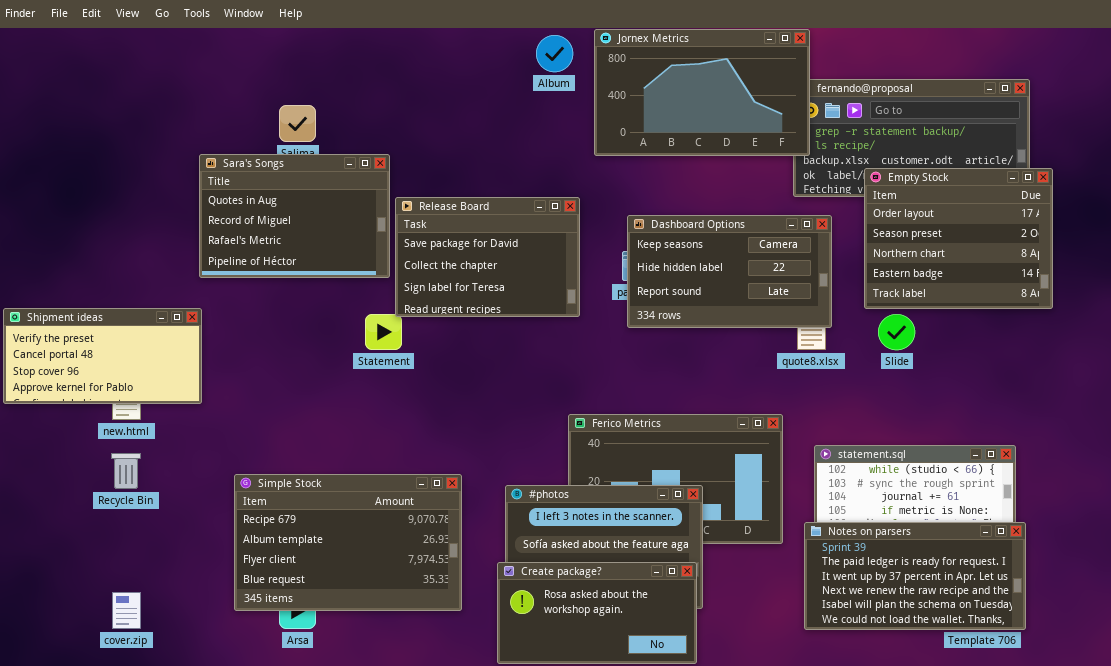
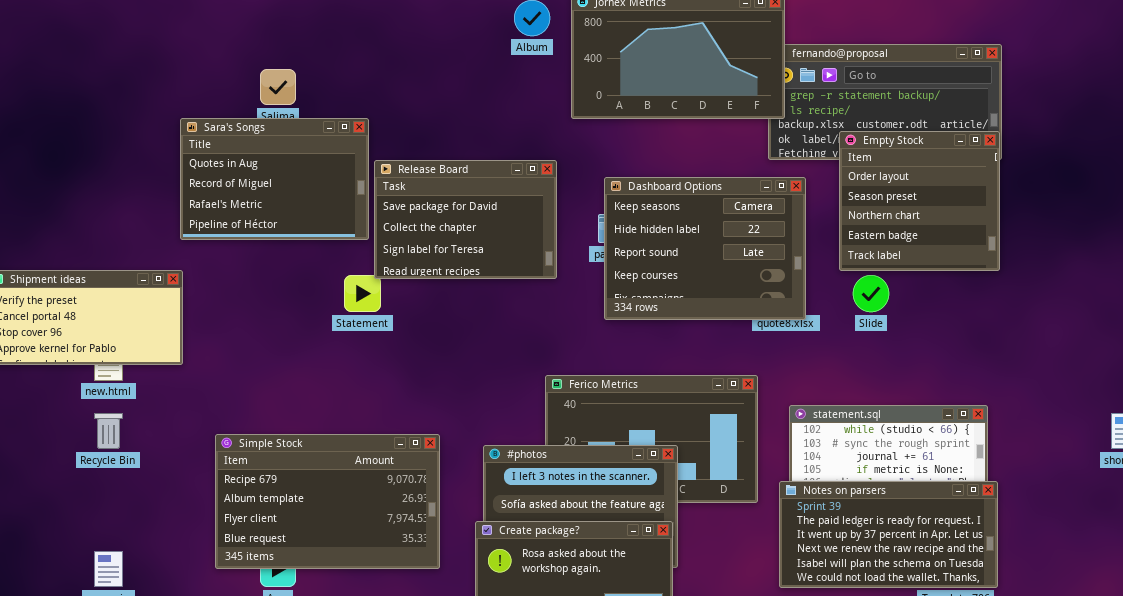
Empty Stock: [864,168,1053,309] -> [839,131,1000,271], resized
Dashboard Options: [627,215,832,328] -> [604,177,806,320], resized

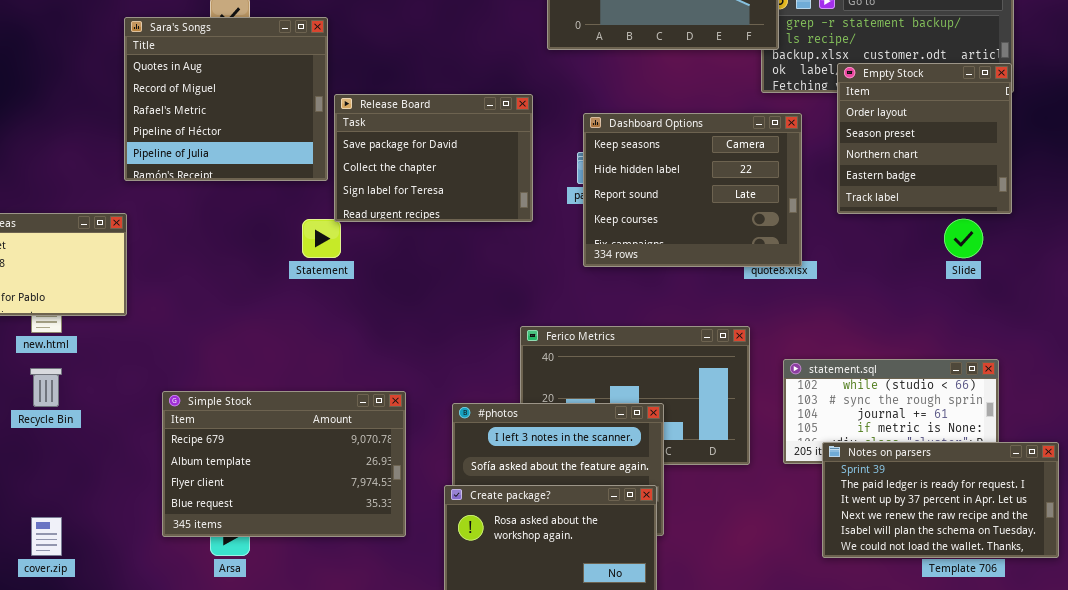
Sara's Songs: [180,118,369,240] -> [124,17,328,181], resized
Slide: [853,275,889,312] -> [944,219,983,258], moved
Notes on parsers: [779,481,998,588] -> [822,442,1059,558], moved

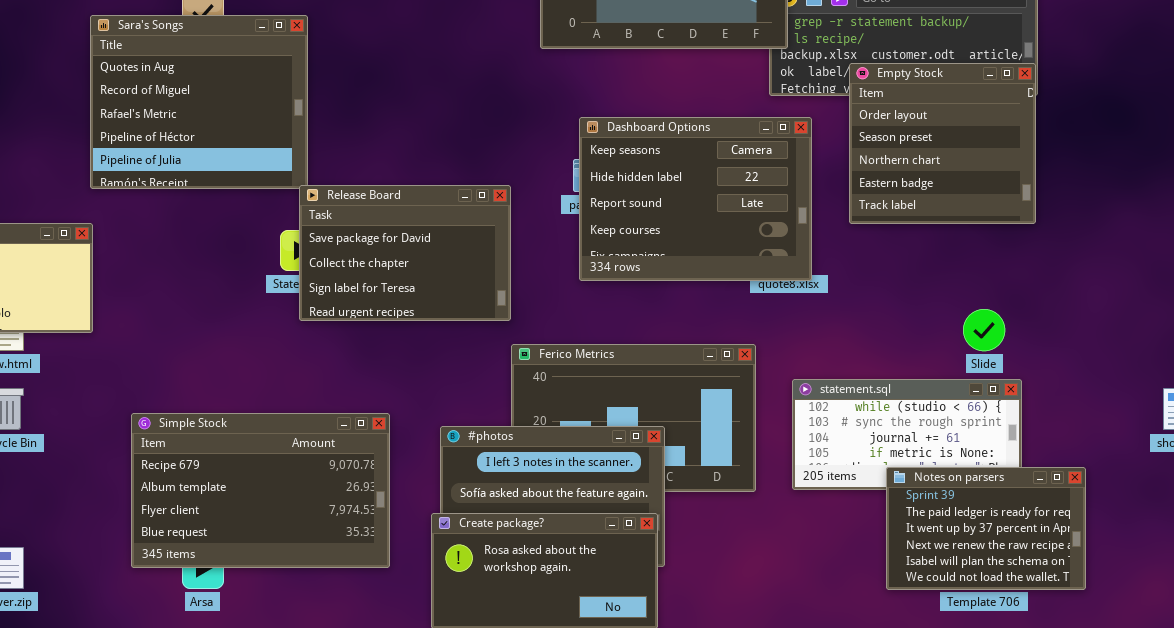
Release Board: [334,94,533,222] -> [299,185,511,321], moved
Slide: [944,219,983,258] -> [963,309,1005,351], moved
Notes on parsers: [822,442,1059,558] -> [886,467,1086,590], resized

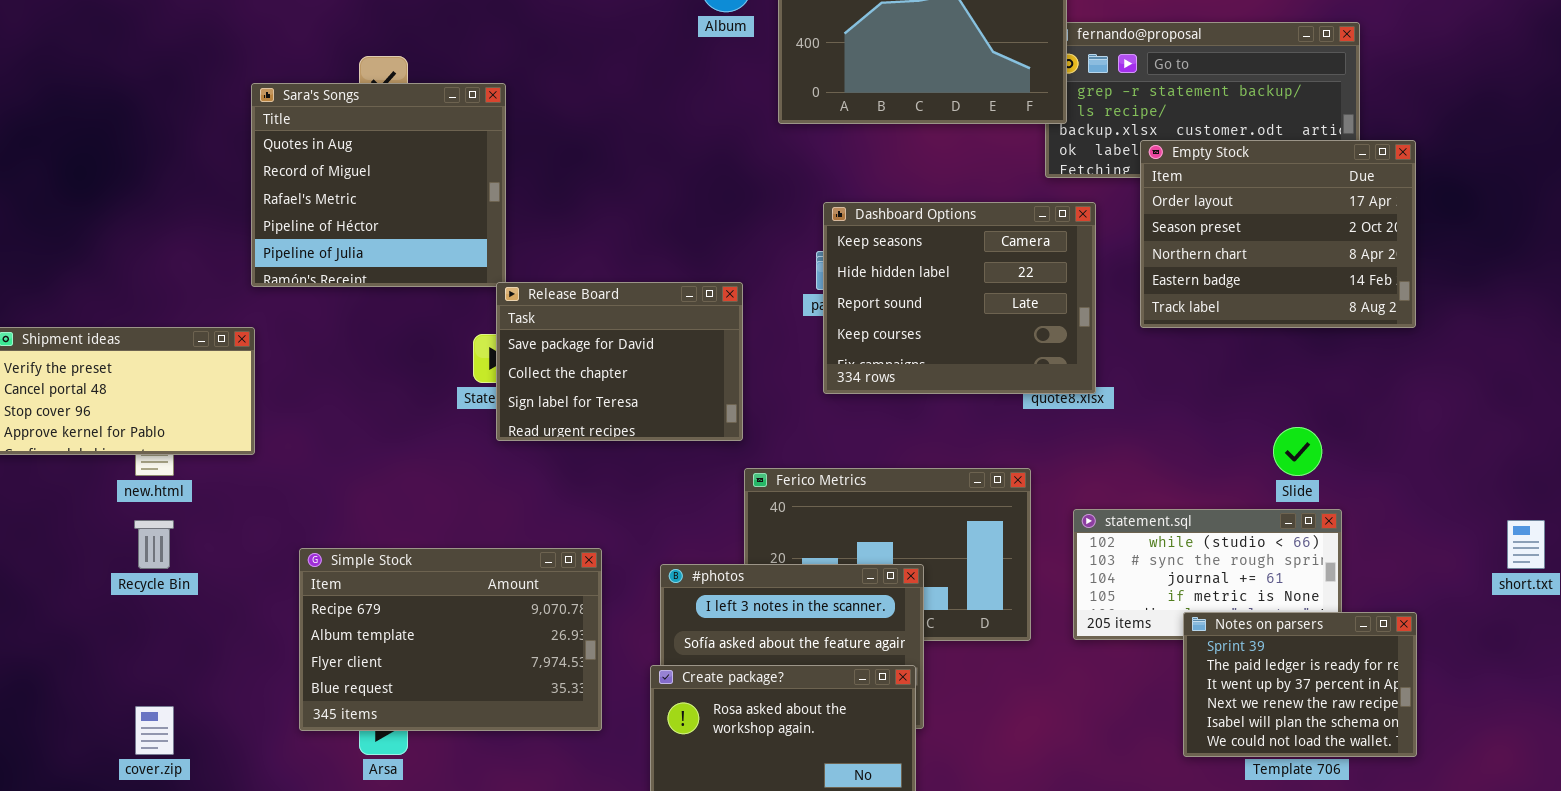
Empty Stock: [849,63,1036,224] -> [1140,140,1416,328], resized

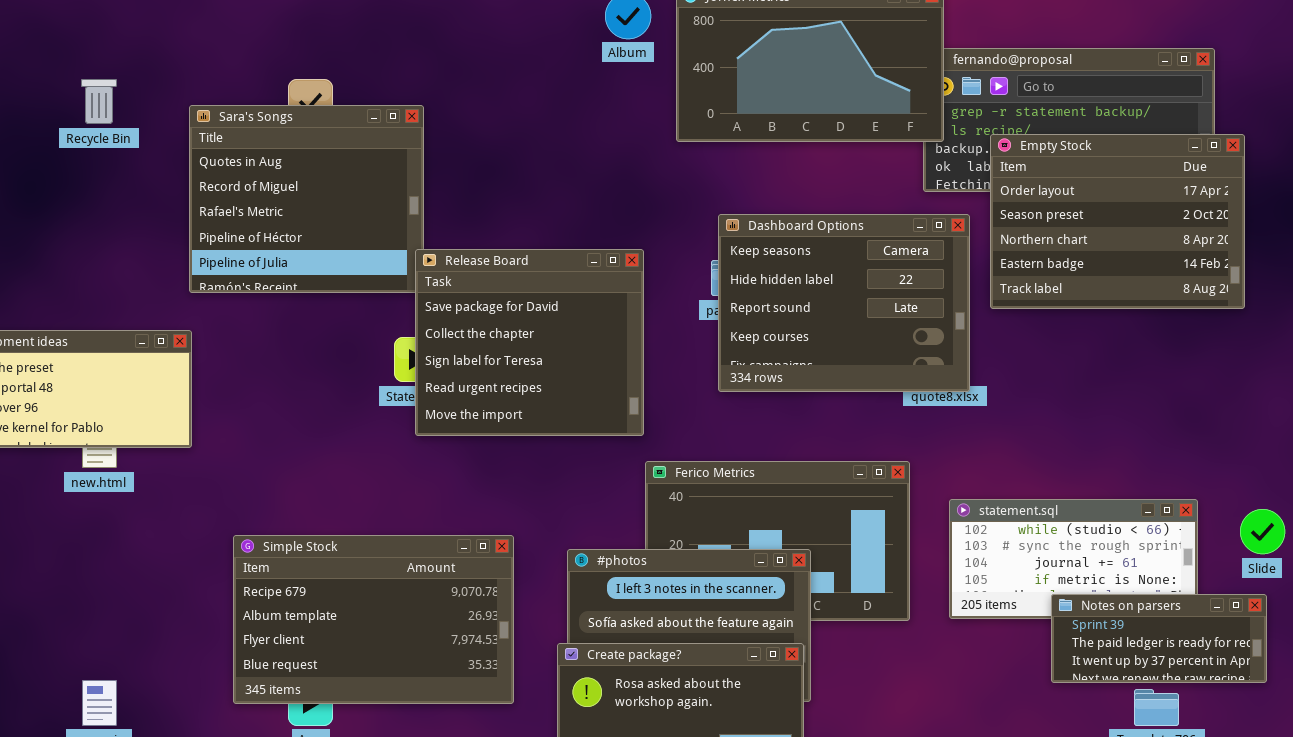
Empty Stock: [1140,140,1416,328] -> [990,134,1245,309], moved
Release Board: [496,282,743,441] -> [415,249,644,436], resized
Slide: [1273,427,1322,476] -> [1240,509,1285,554], moved
Recycle Bin: [134,520,174,569] -> [81,79,117,124], moved
Notes on parsers: [1183,612,1417,757] -> [1051,594,1267,683], resized

